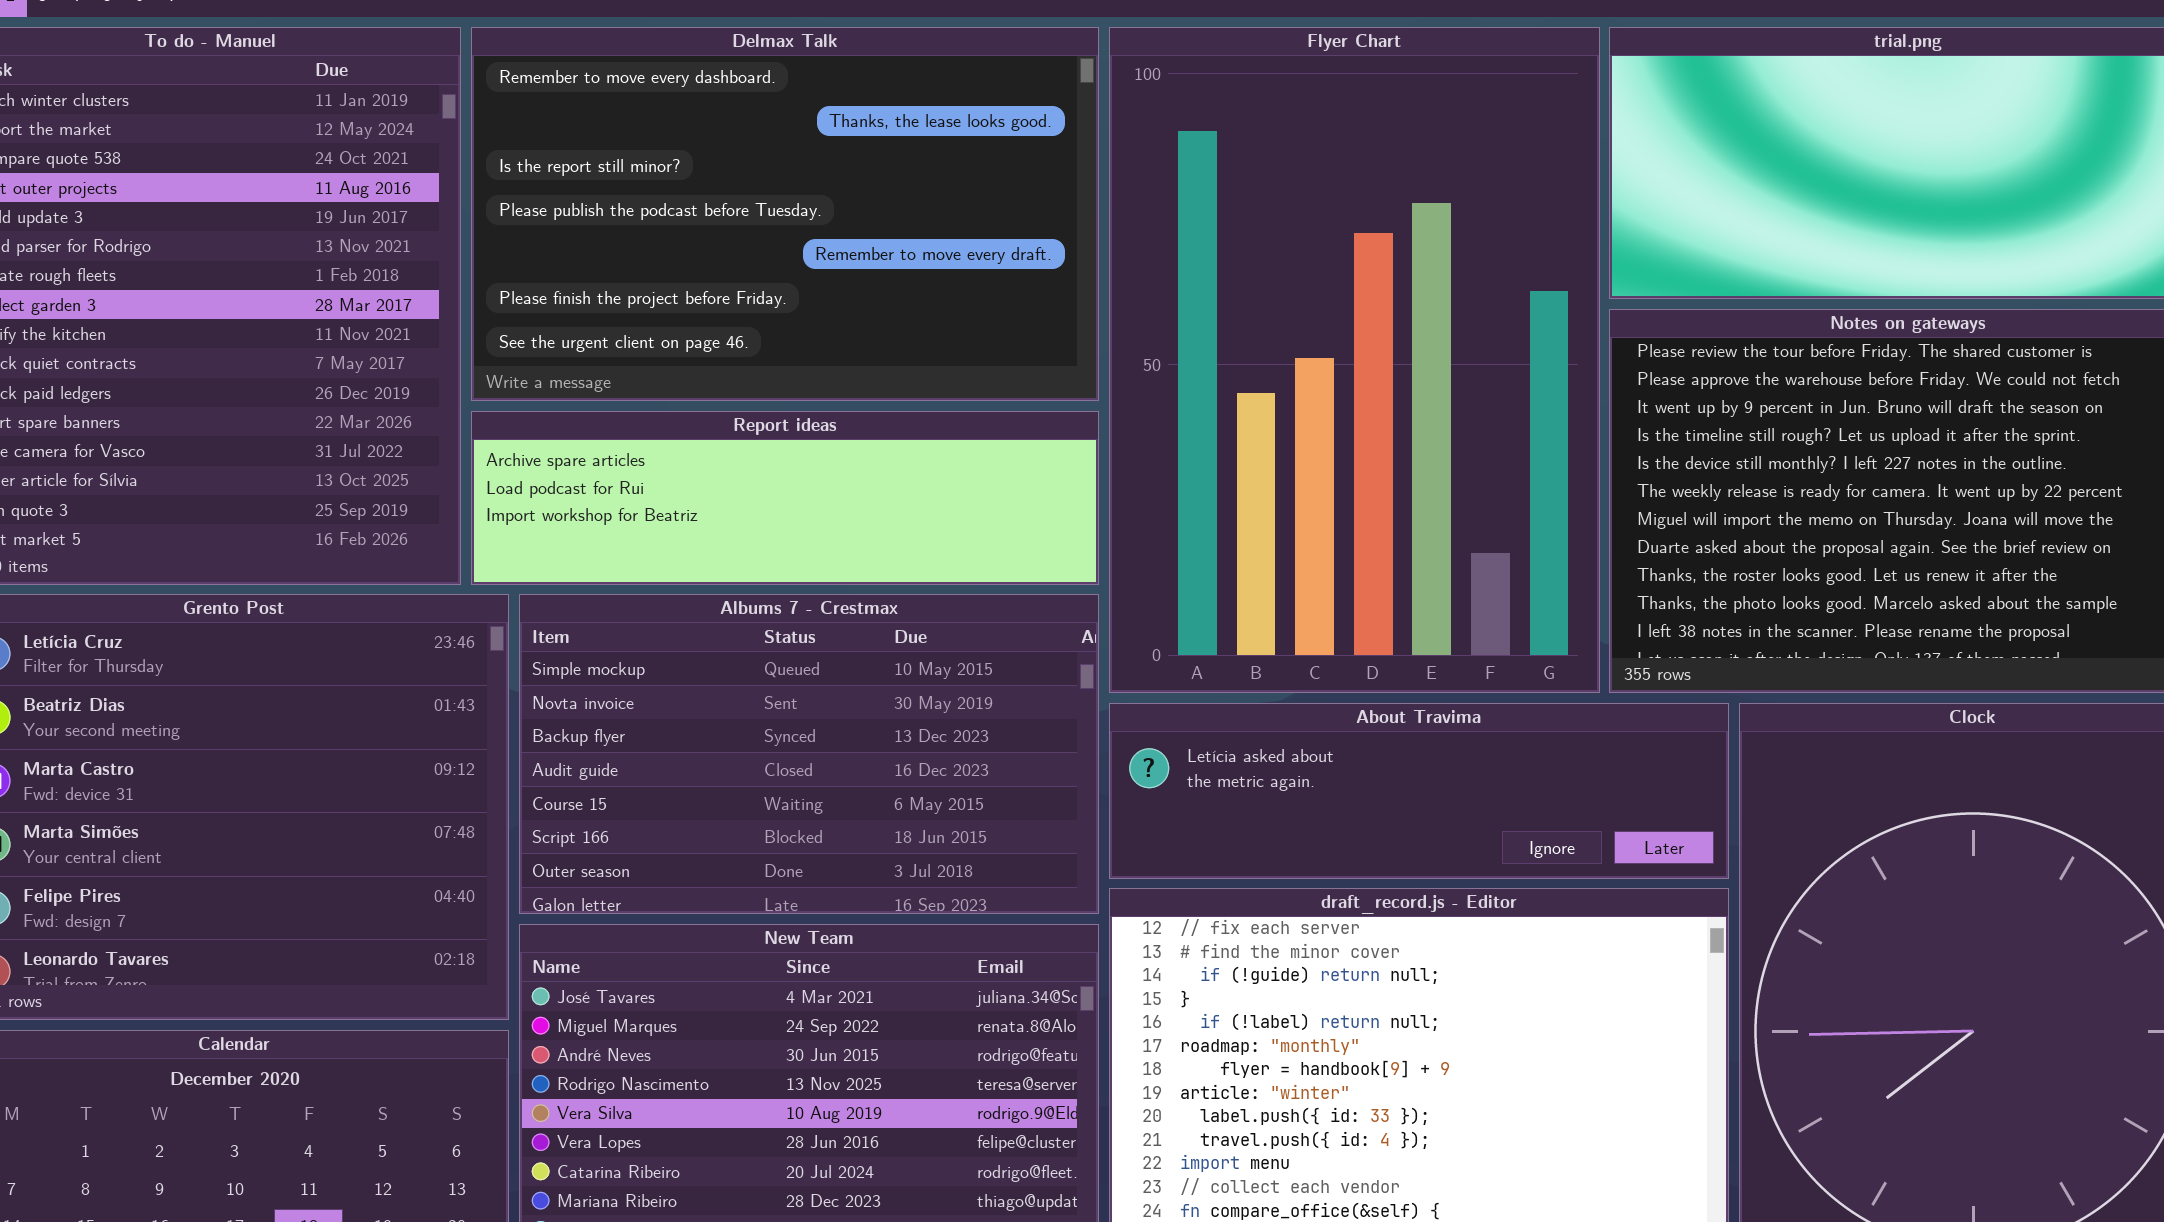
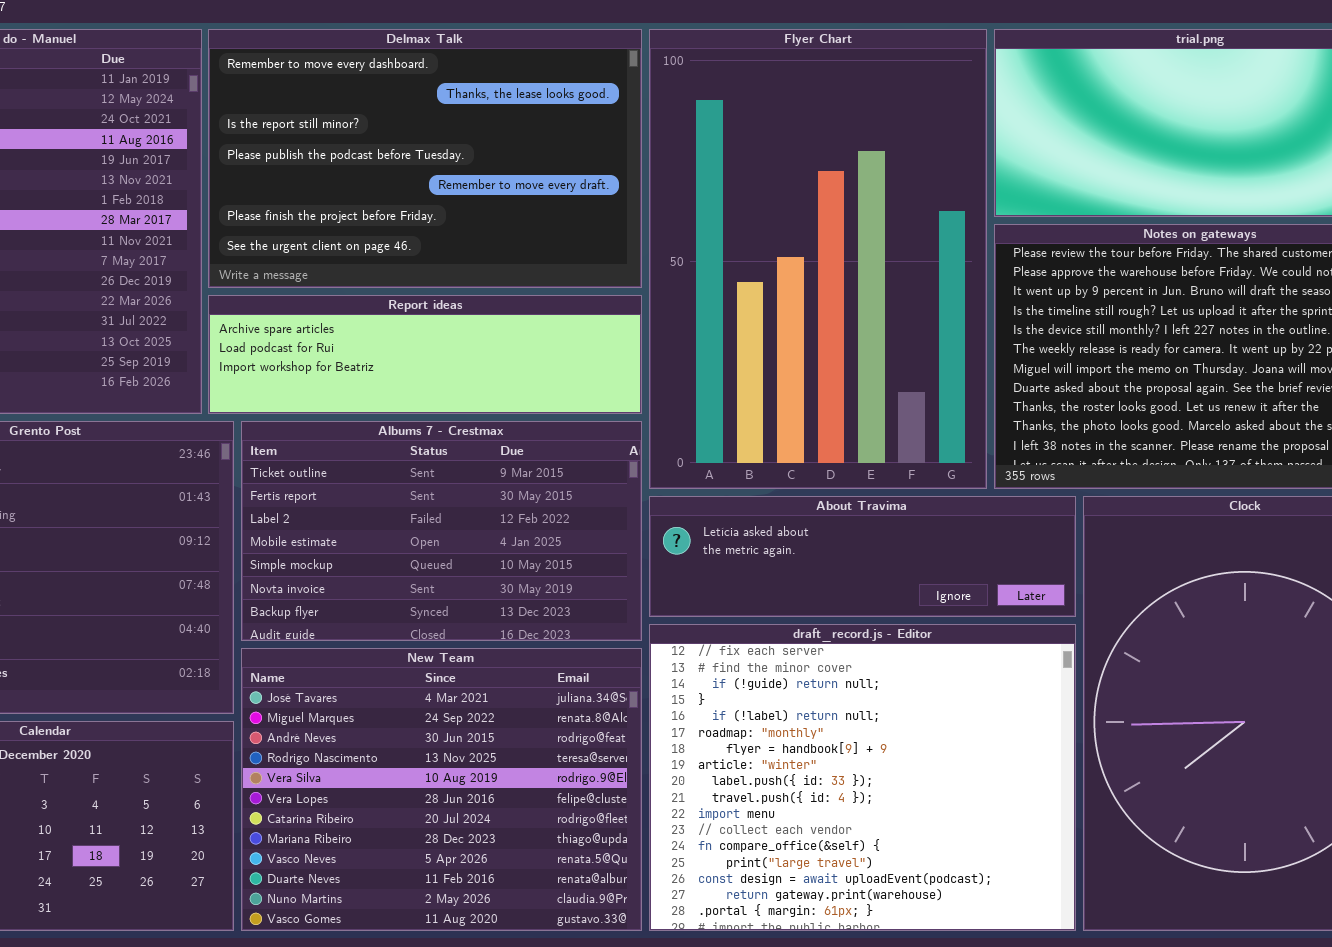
Albums 7 - Crestmax: [519,594,1099,914] -> [241,421,642,641], scrolled up 4 rows

